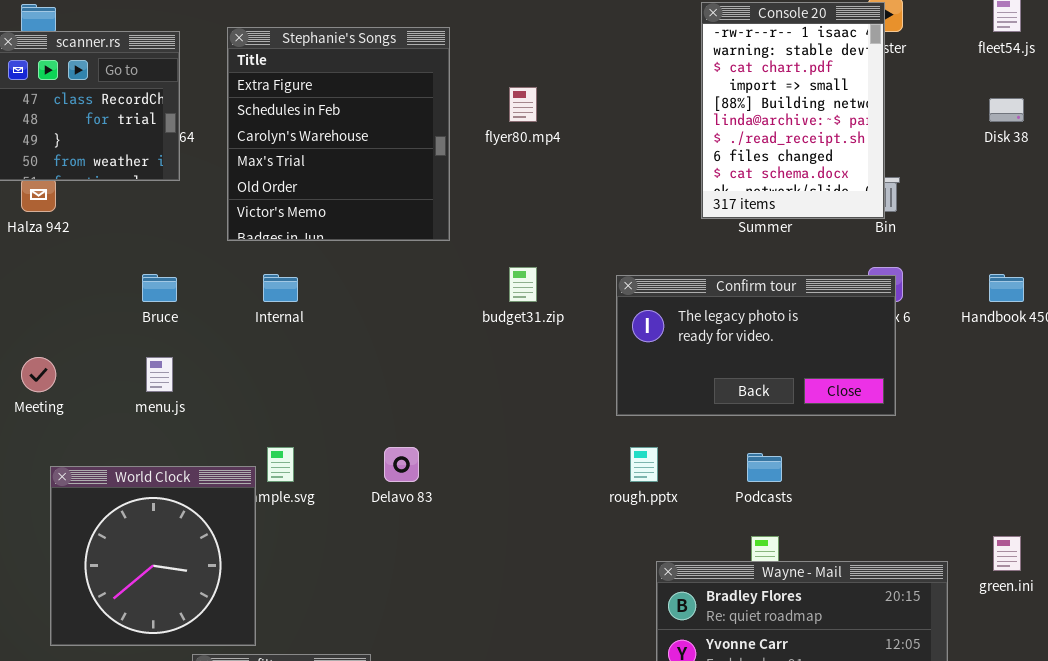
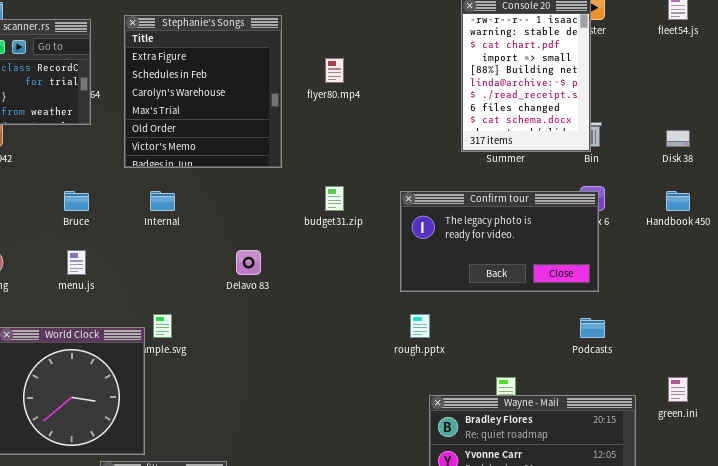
Disk 38: [989,98,1024,122] -> [666,130,690,147], moved
Delavo 83: [384,447,419,482] -> [236,250,261,275], moved
Podcasts: [747,453,782,482] -> [580,318,605,338], moved

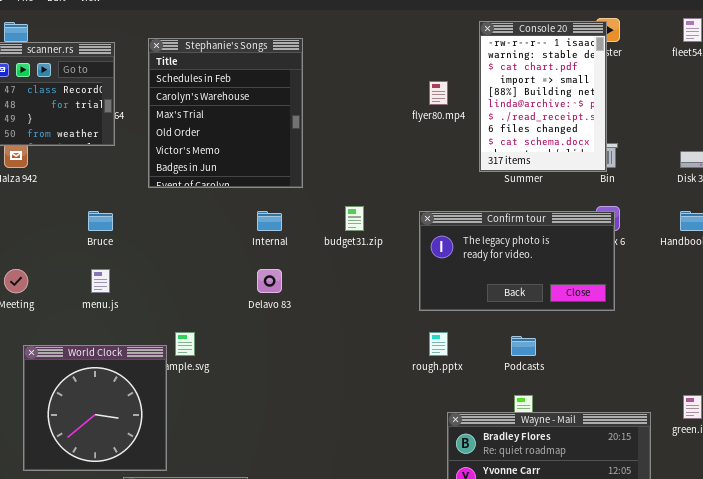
Stephanie's Songs: [124,15,282,168] -> [148,38,303,188], scrolled down 1 row
flyer80.mp4: [325,58,344,83] -> [429,81,448,105], moved
Internal: [150,191,175,211] -> [257,211,282,231], moved
Podcasts: [580,318,605,338] -> [511,336,536,356], moved

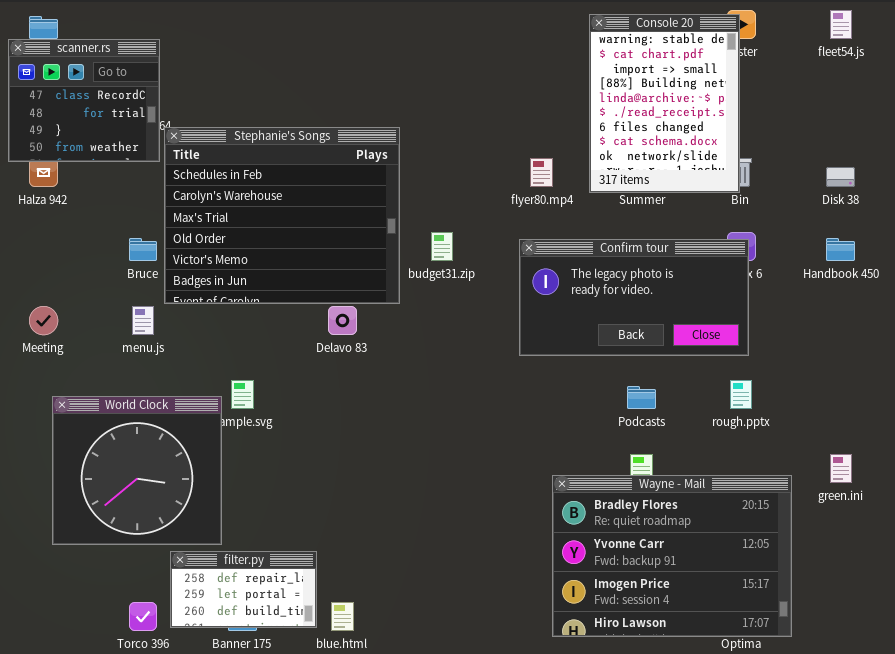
Console 20: [479,21,607,172] -> [589,14,740,193], scrolled down 1 row
Stephanie's Songs: [148,38,303,188] -> [164,127,400,304], moved, resized
flyer80.mp4: [429,81,448,105] -> [530,158,553,187], moved
rough.pptx: [429,332,448,356] -> [730,380,752,409], moved

